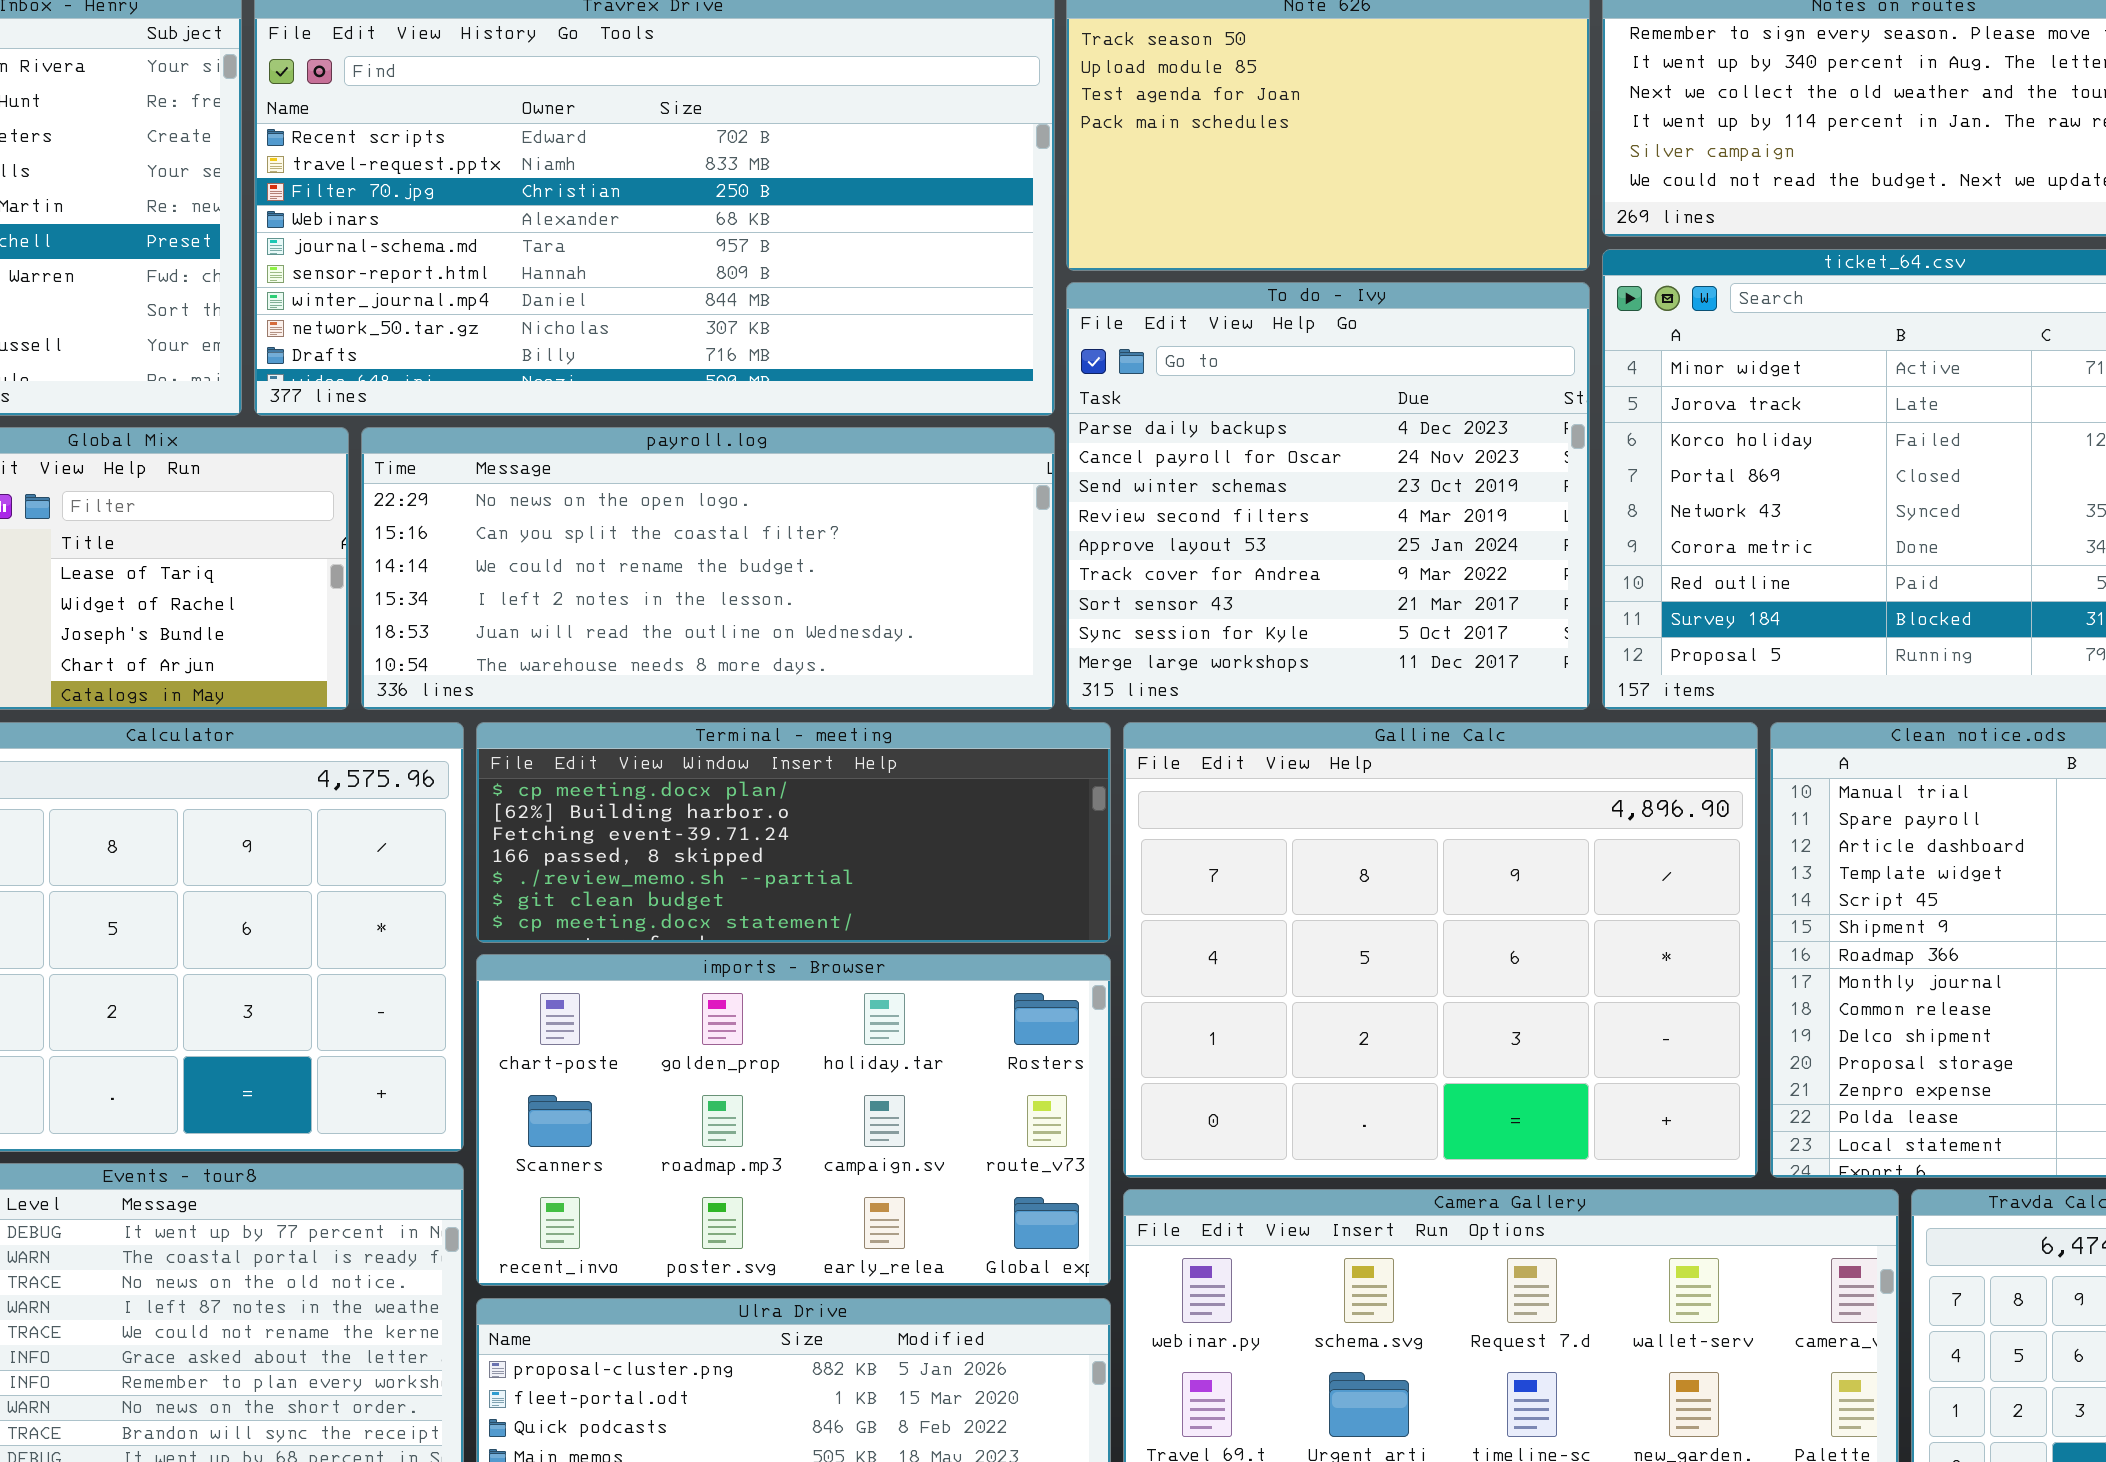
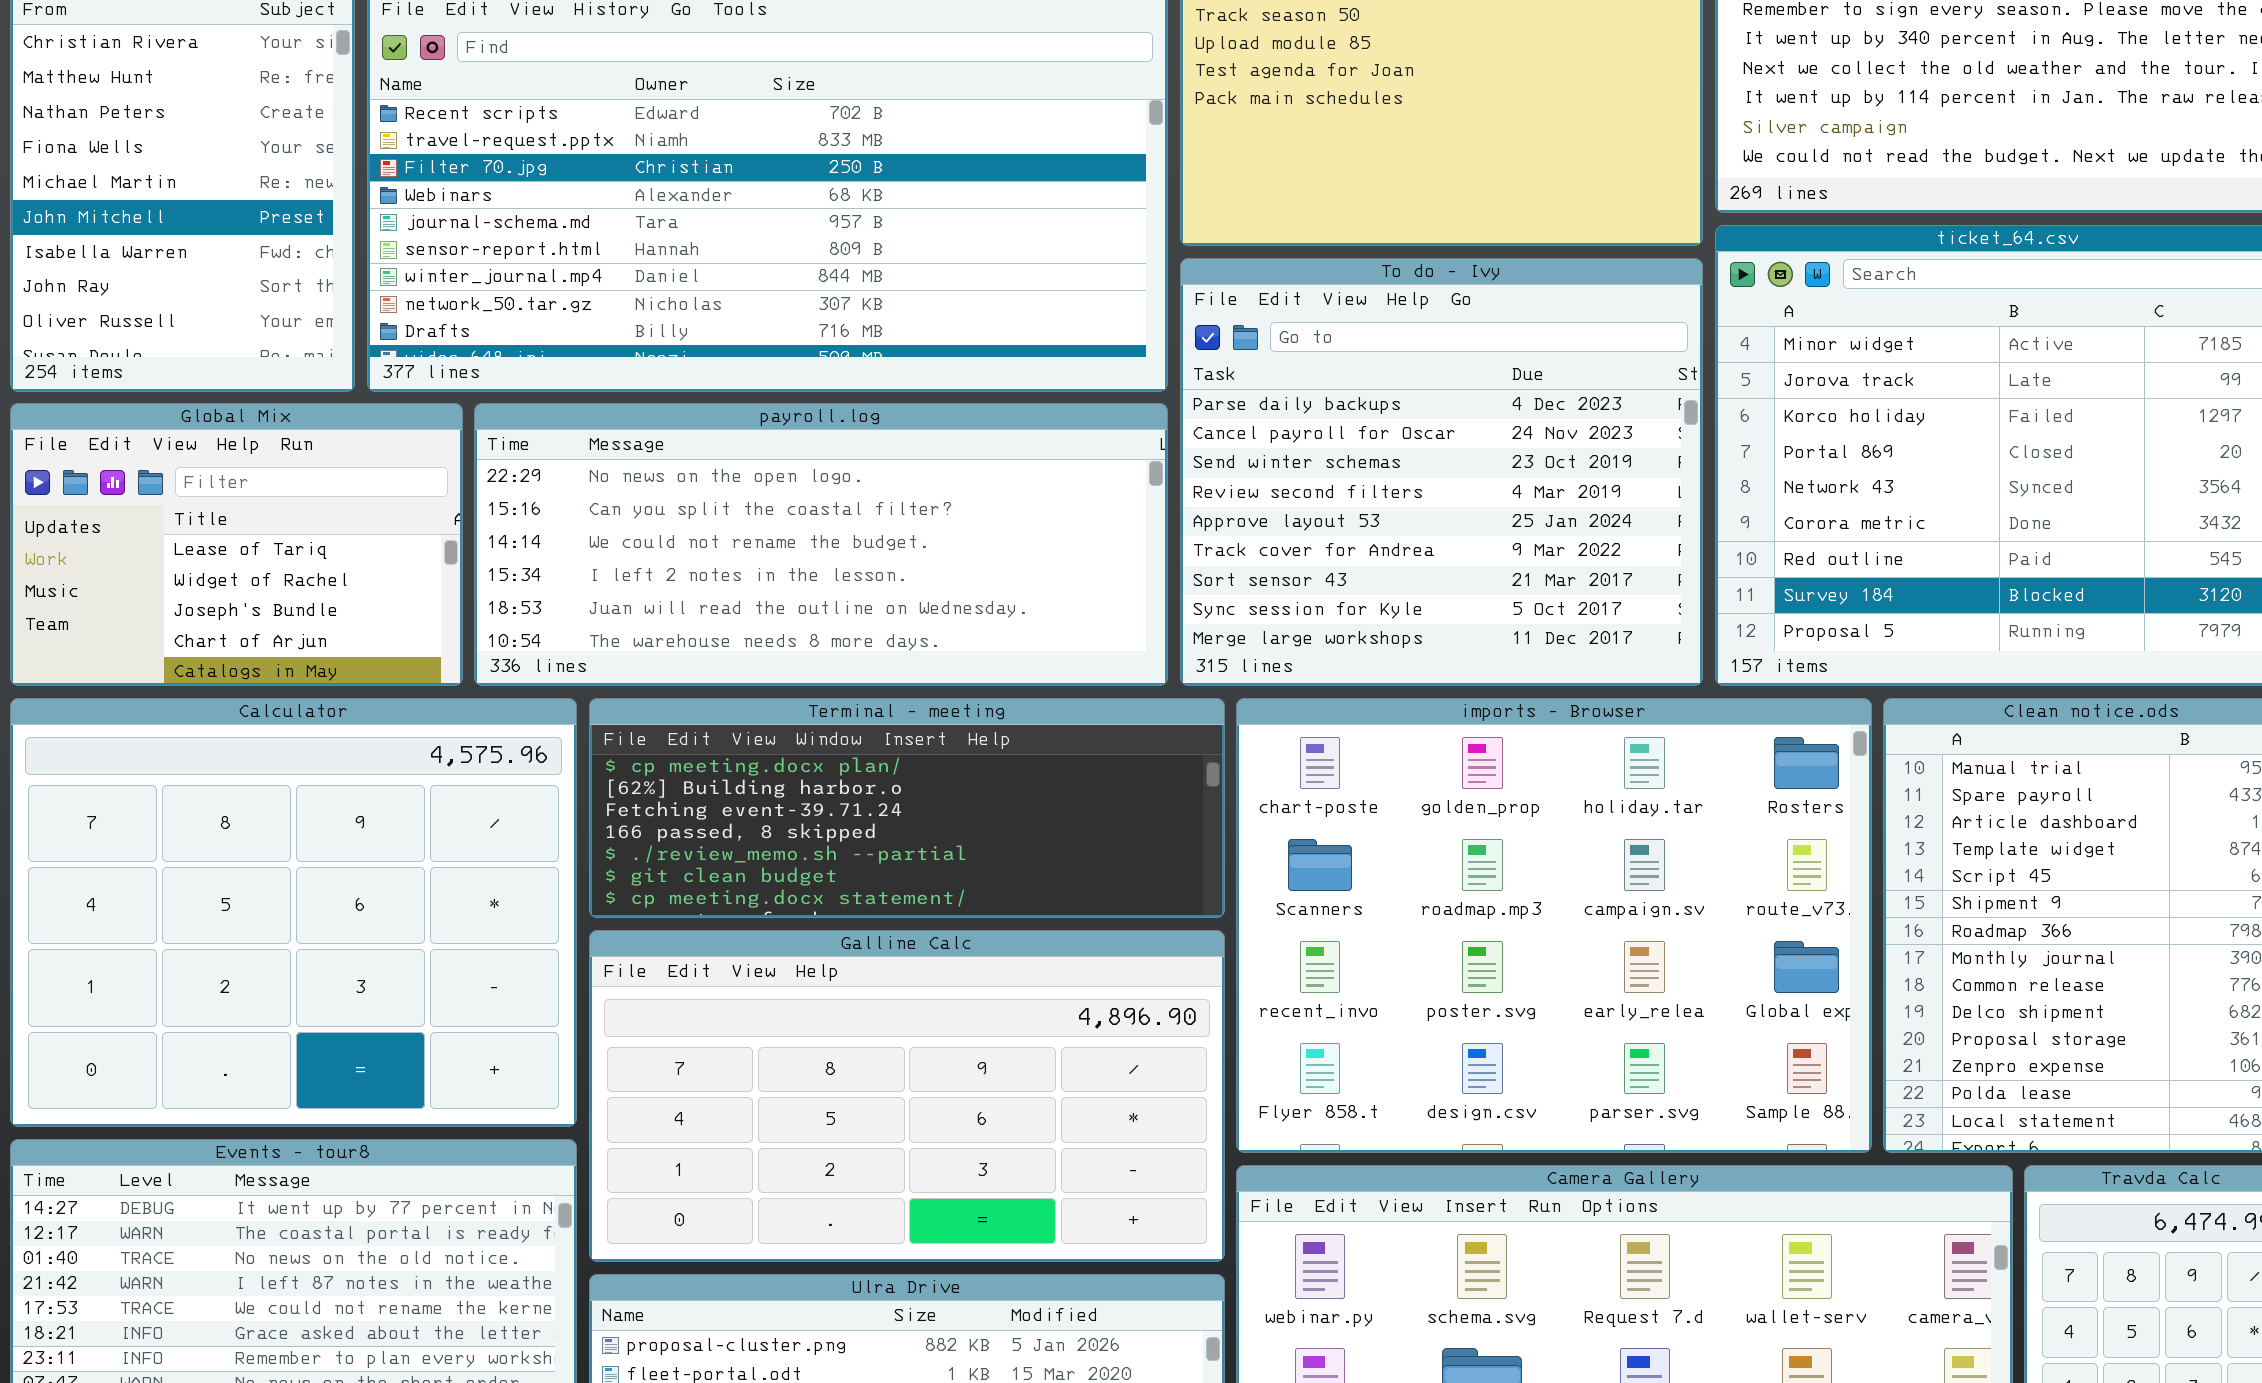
Galline Calc: [1123,722,1758,1178] -> [589,930,1225,1262], moved, resized
imports - Browser: [476,954,1111,1286] -> [1236,698,1872,1153], moved, resized

